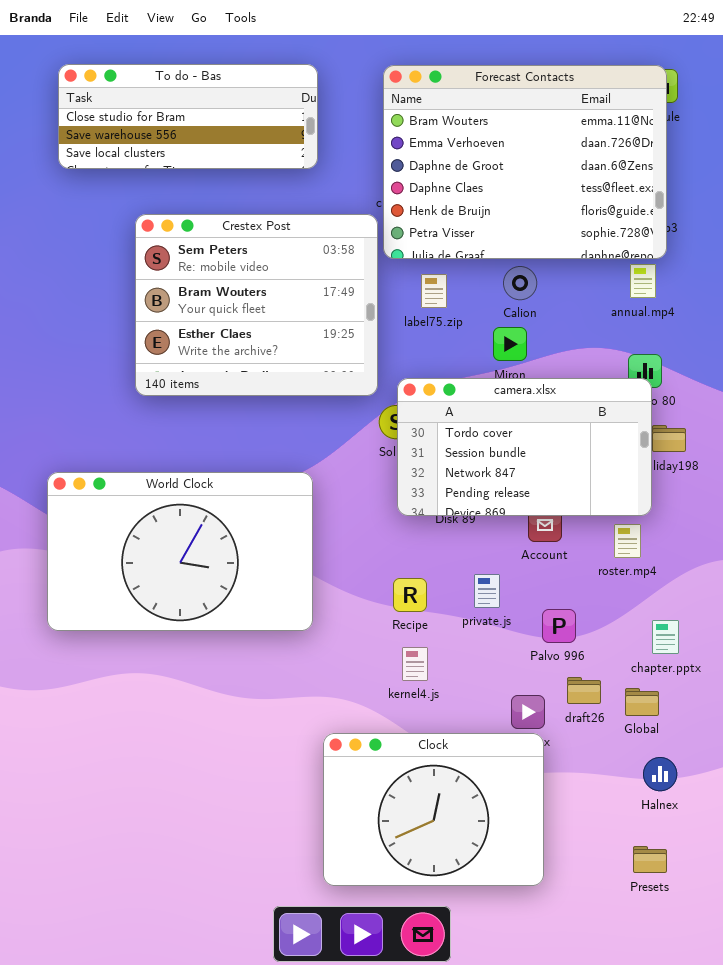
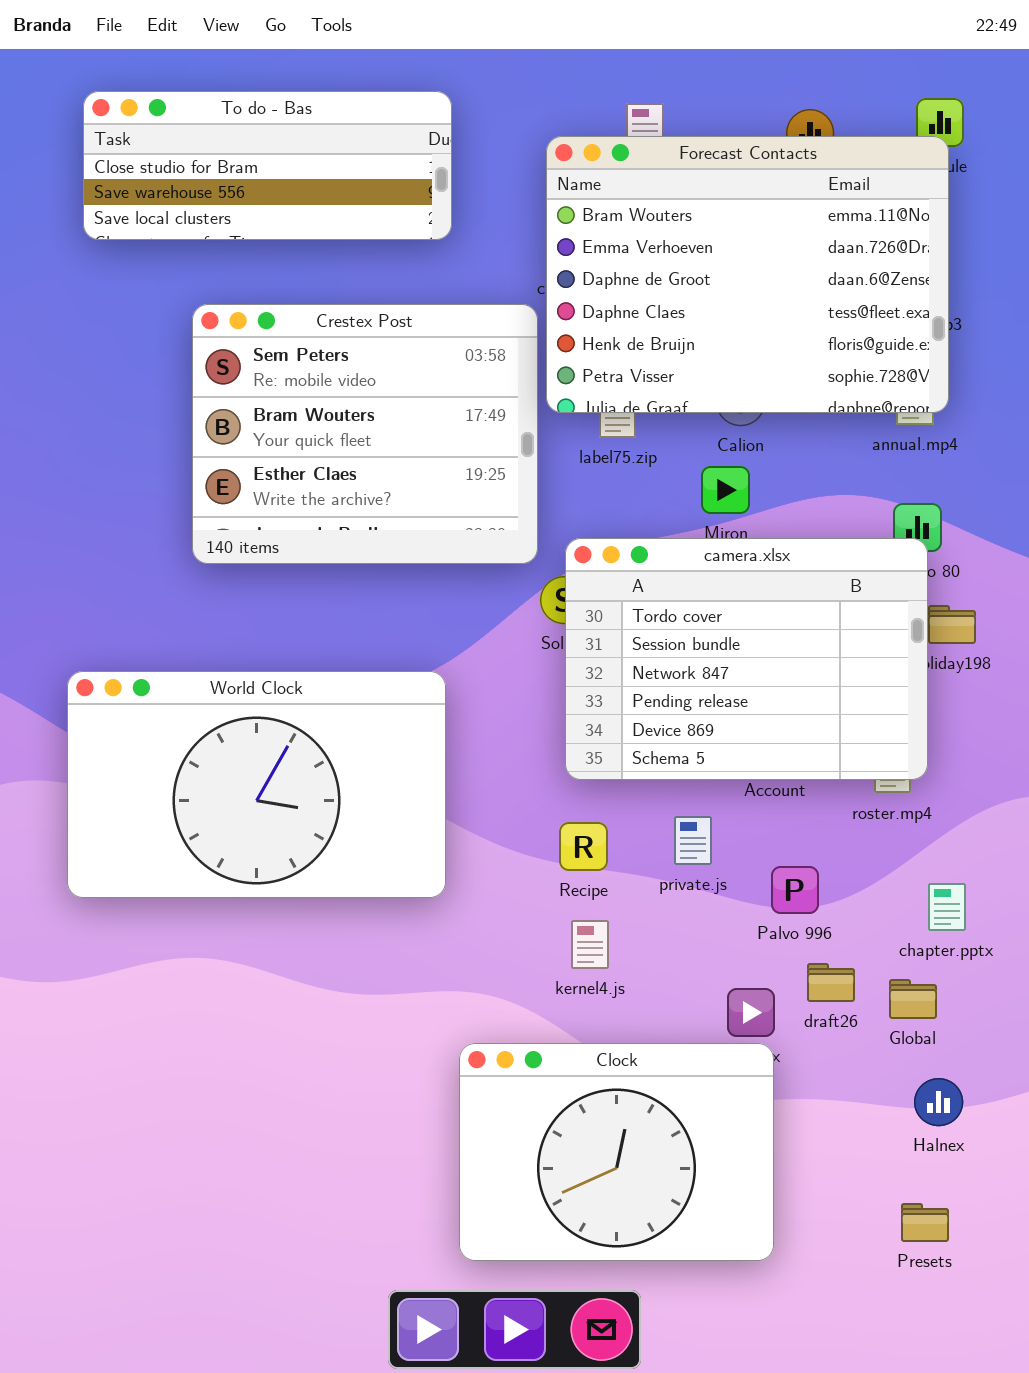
Forecast Contacts: [383,65,667,259] -> [546,136,949,413], moved
camera.xlsx: [397,378,652,516] -> [565,538,928,780], resized

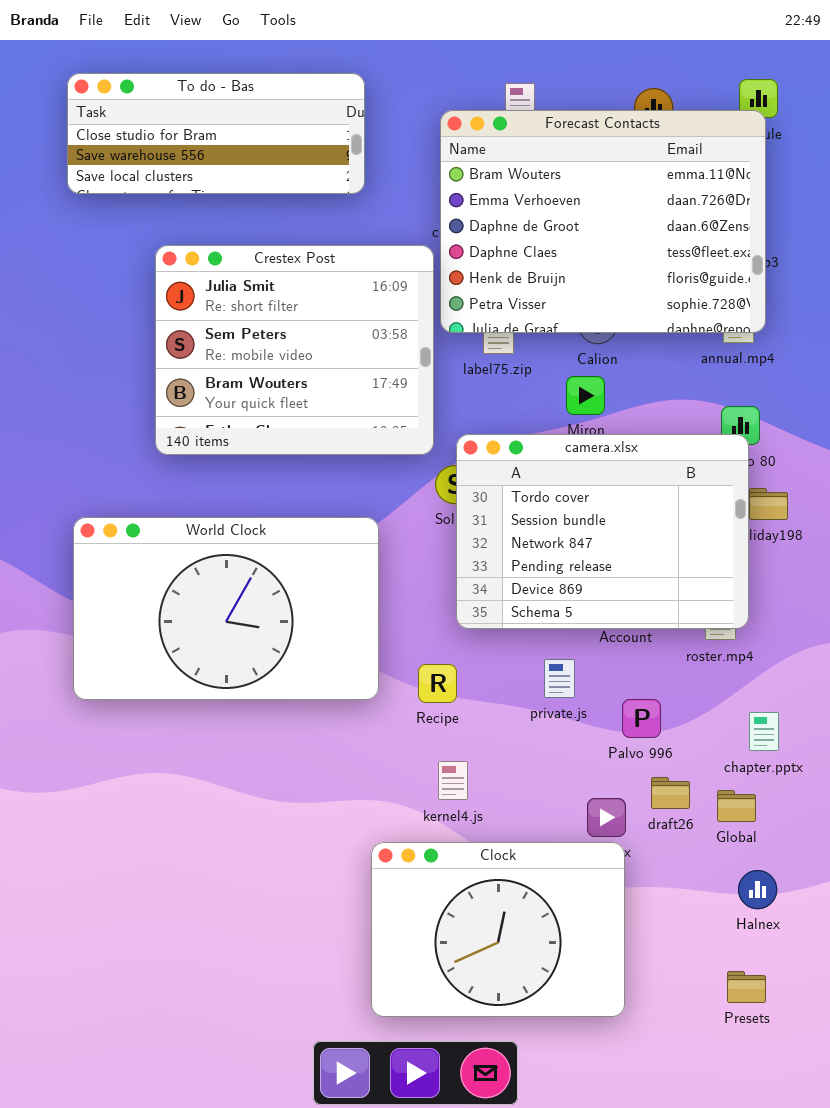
Crestex Post: [192,304,538,564] -> [155,245,434,455], scrolled up 1 row
World Clock: [67,671,446,898] -> [73,517,379,700], moved
Recipe: [559,822,608,871] -> [418,664,457,703], moved
kernel4.js: [571,920,609,969] -> [438,761,468,800], moved

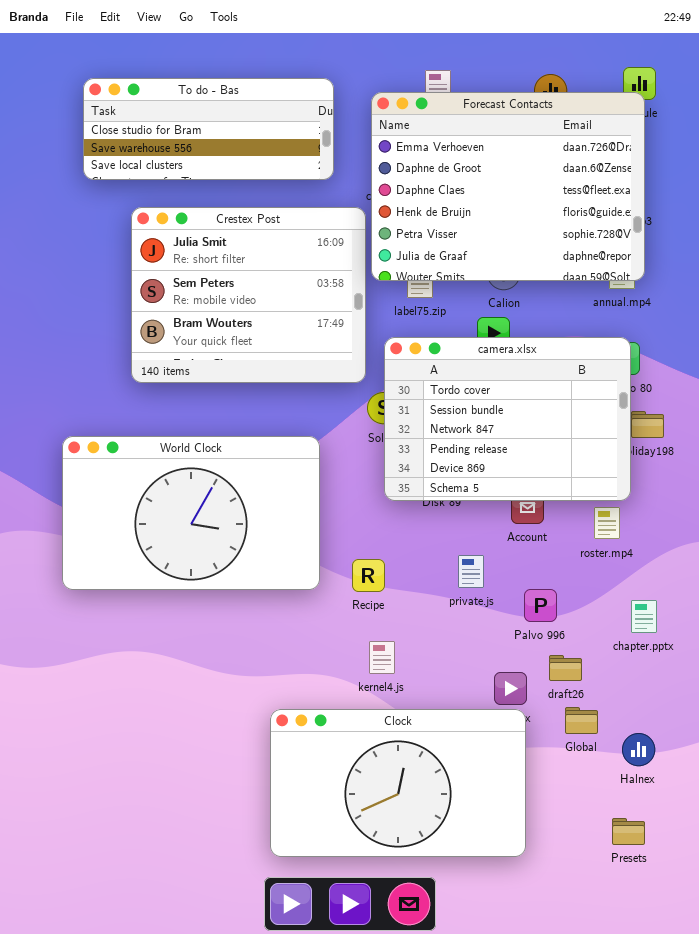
To do - Bas: [67,73,365,194] -> [83,78,334,180], moved
Forecast Contacts: [440,110,766,333] -> [371,92,645,281], scrolled down 1 row
camera.xlsx: [456,434,749,629] -> [384,337,631,501], moved
Global: [717,790,756,822] -> [565,707,598,734], moved
Clock: [371,842,625,1017] -> [270,709,526,857], resized

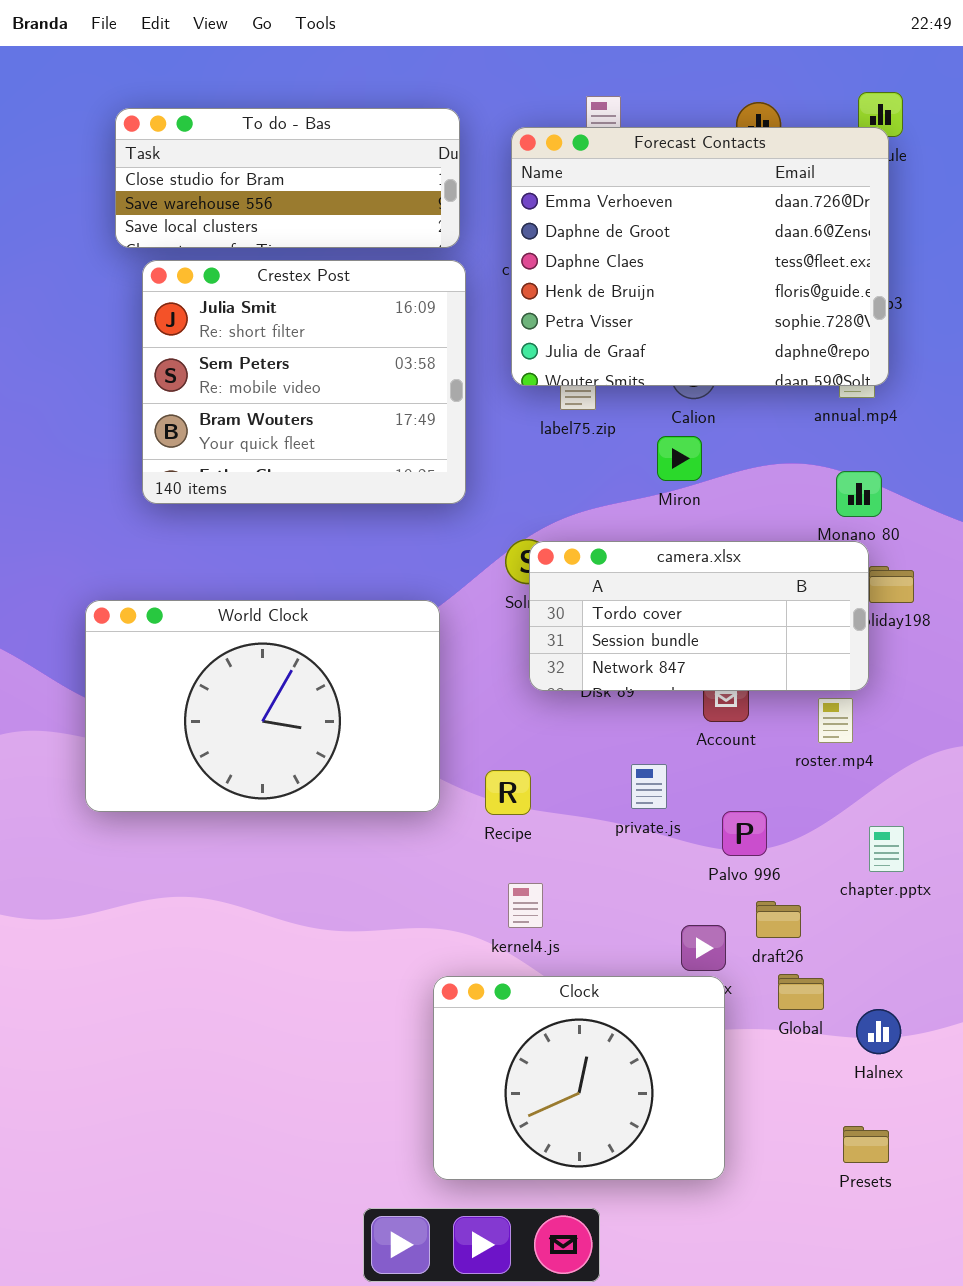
Crestex Post: [131,207,366,383] -> [142,260,466,504], moved
camera.xlsx: [384,337,631,501] -> [529,541,869,691], resized
Clock: [270,709,526,857] -> [433,976,725,1180], resized

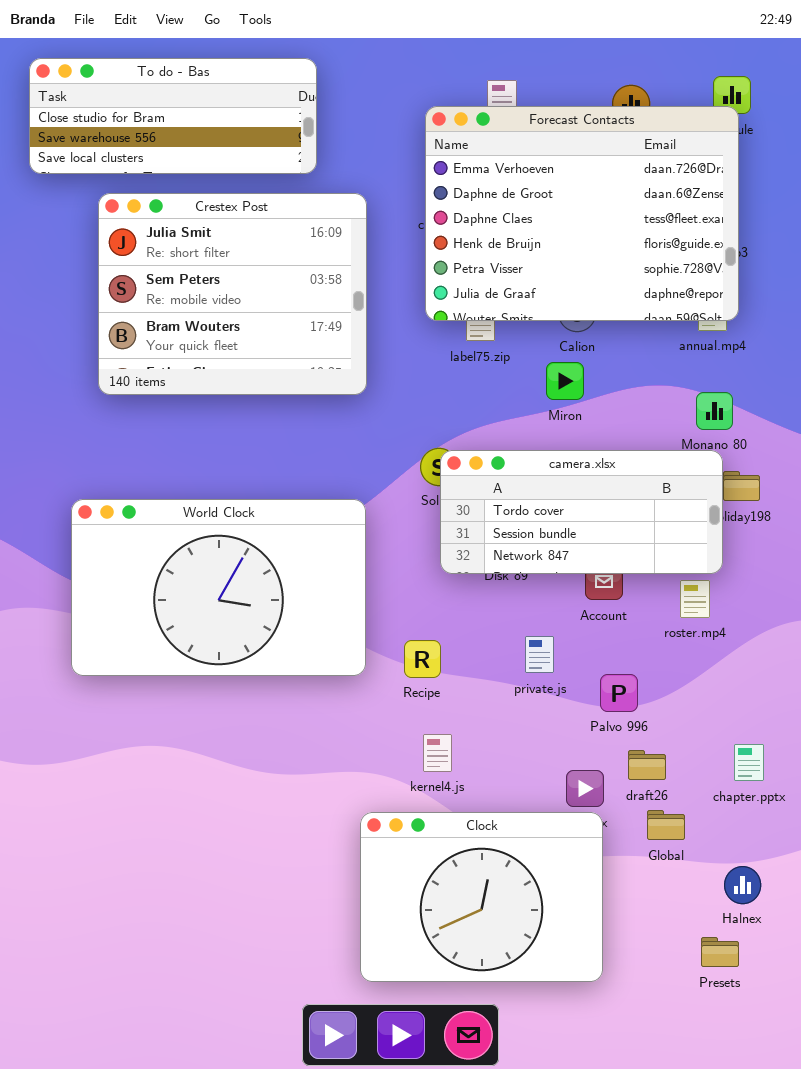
To do - Bas: [115,108,460,248] -> [29,58,317,174], moved
Crestex Post: [142,260,466,504] -> [98,193,367,395], moved
chapter.pptx: [869,826,904,872] -> [734,744,764,781], moved
Halnex: [856,1009,901,1054] -> [724,866,761,904], moved

